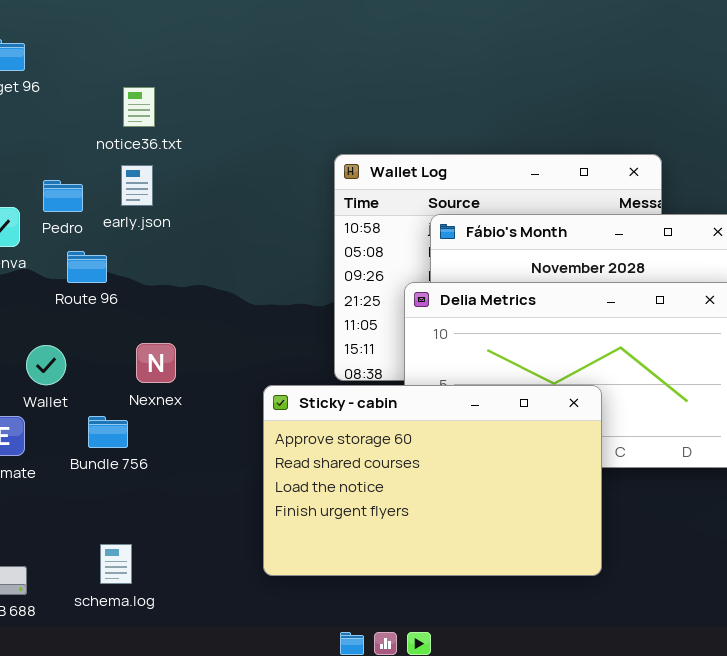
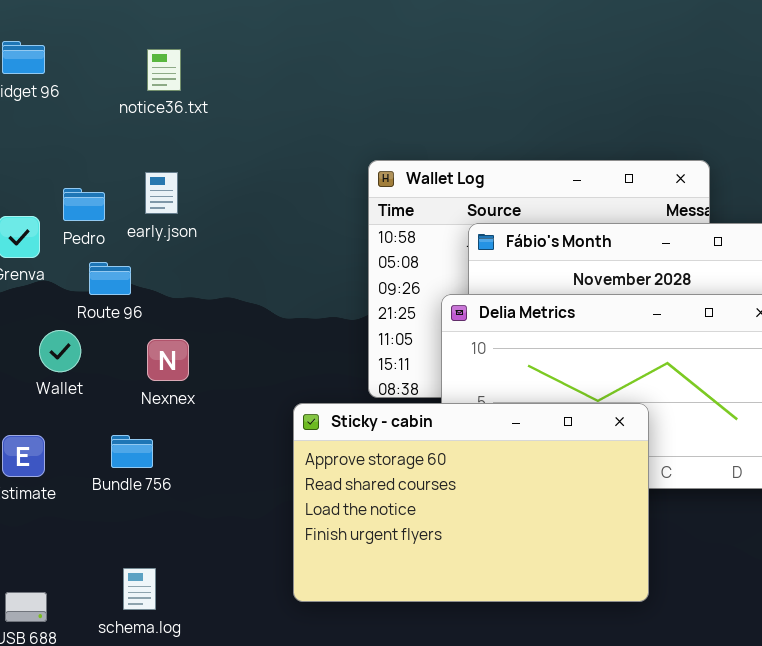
notice36.txt: [123,87,155,127] -> [147,49,181,91], moved
Nexnex: [136,343,176,383] -> [147,339,189,381], moved
Wallet: [26,345,66,385] -> [39,330,81,372], moved

